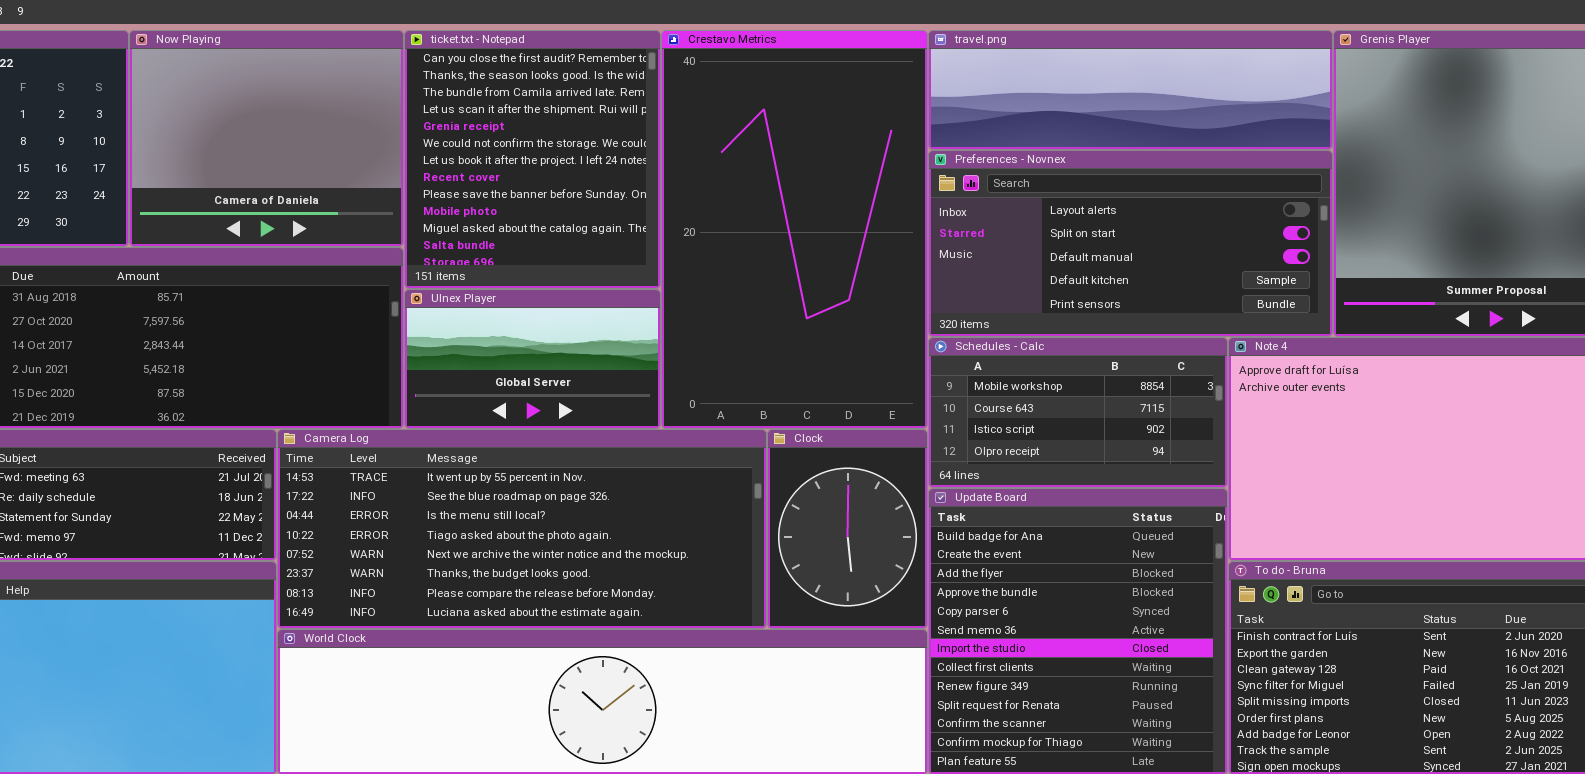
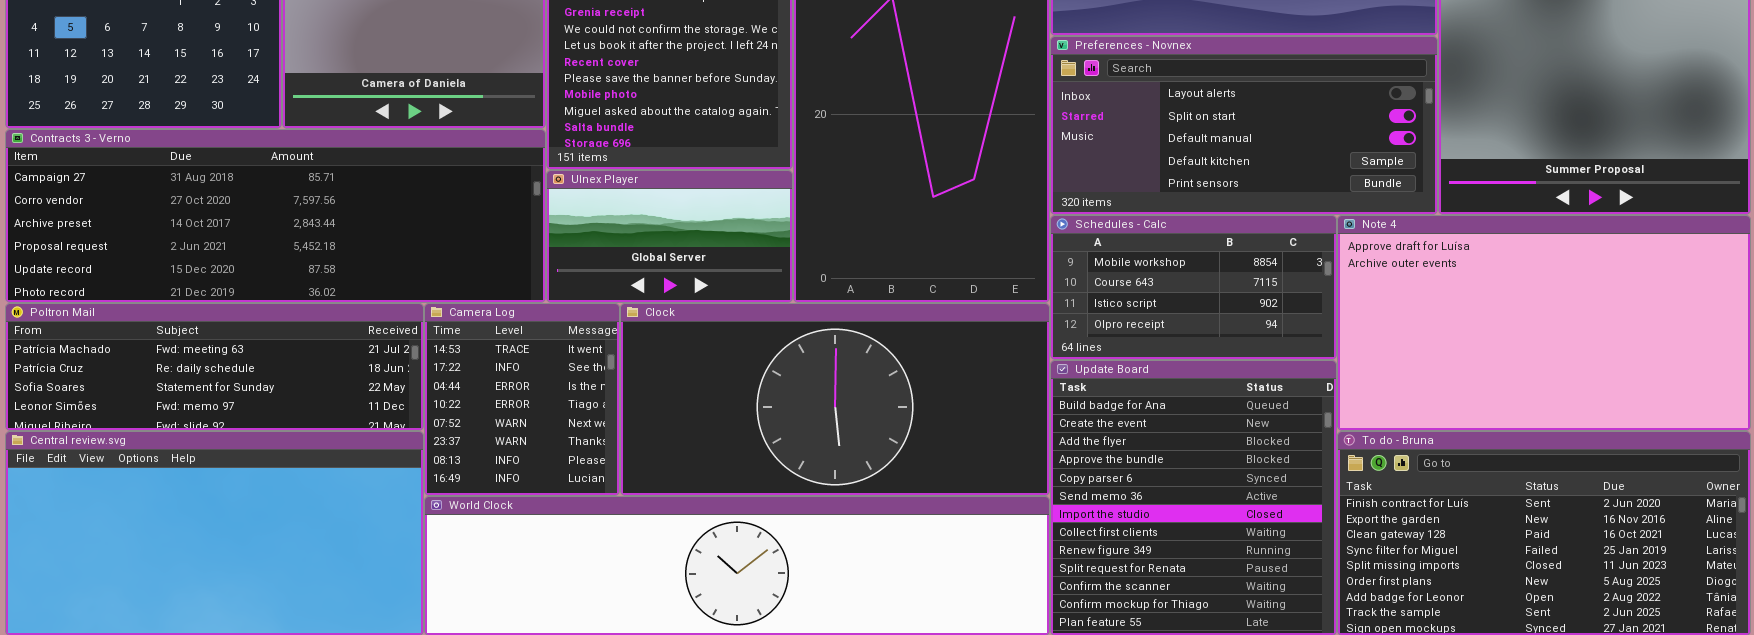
Camera Log: [277,429,767,629] -> [424,303,620,496], resized
Clock: [767,429,928,629] -> [620,303,1050,496], resized

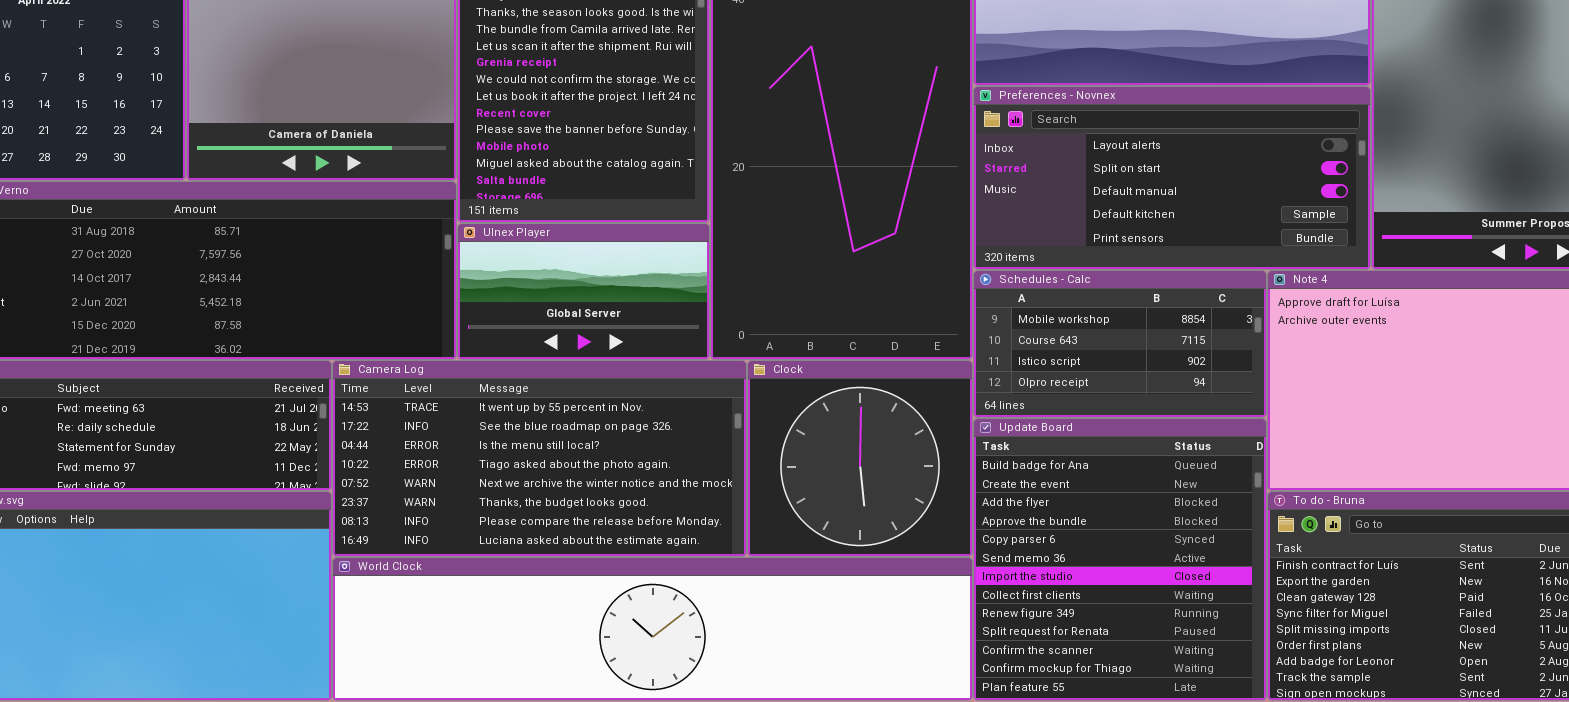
Camera Log: [424,303,620,496] -> [332,360,747,557], resized
Clock: [620,303,1050,496] -> [747,360,973,557], resized

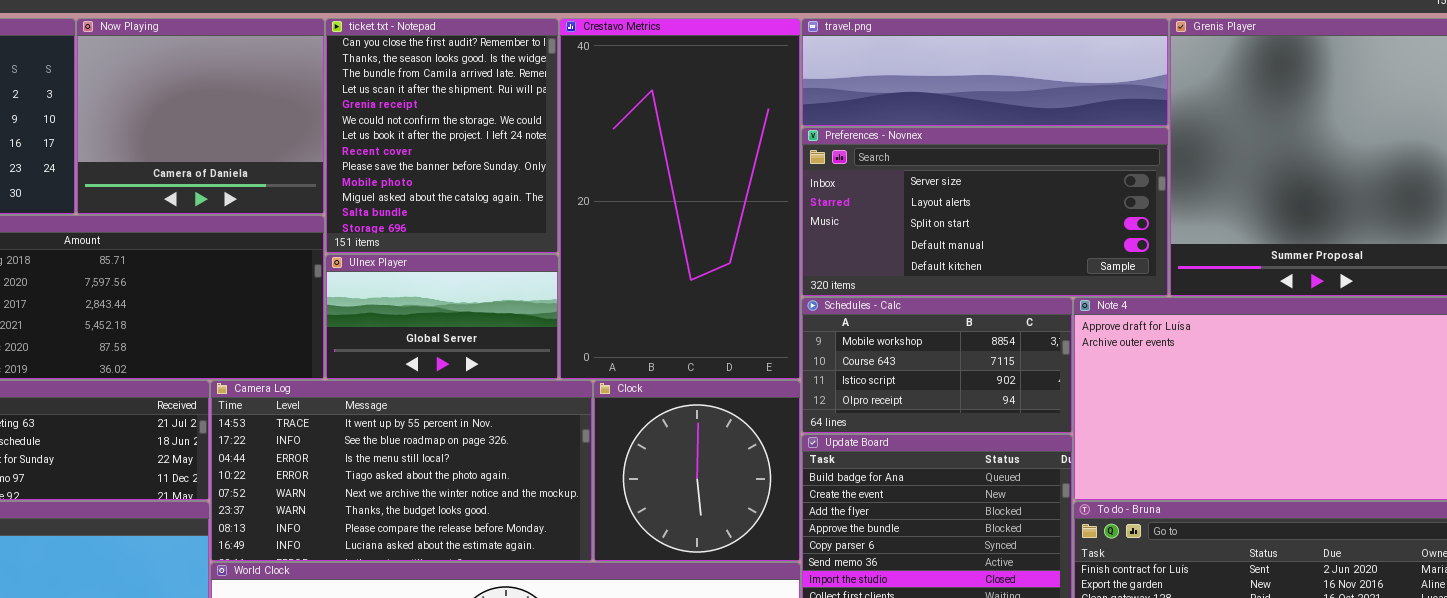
Preferences - Novnex: [973,86,1371,270] -> [801,127,1169,297], scrolled up 1 row

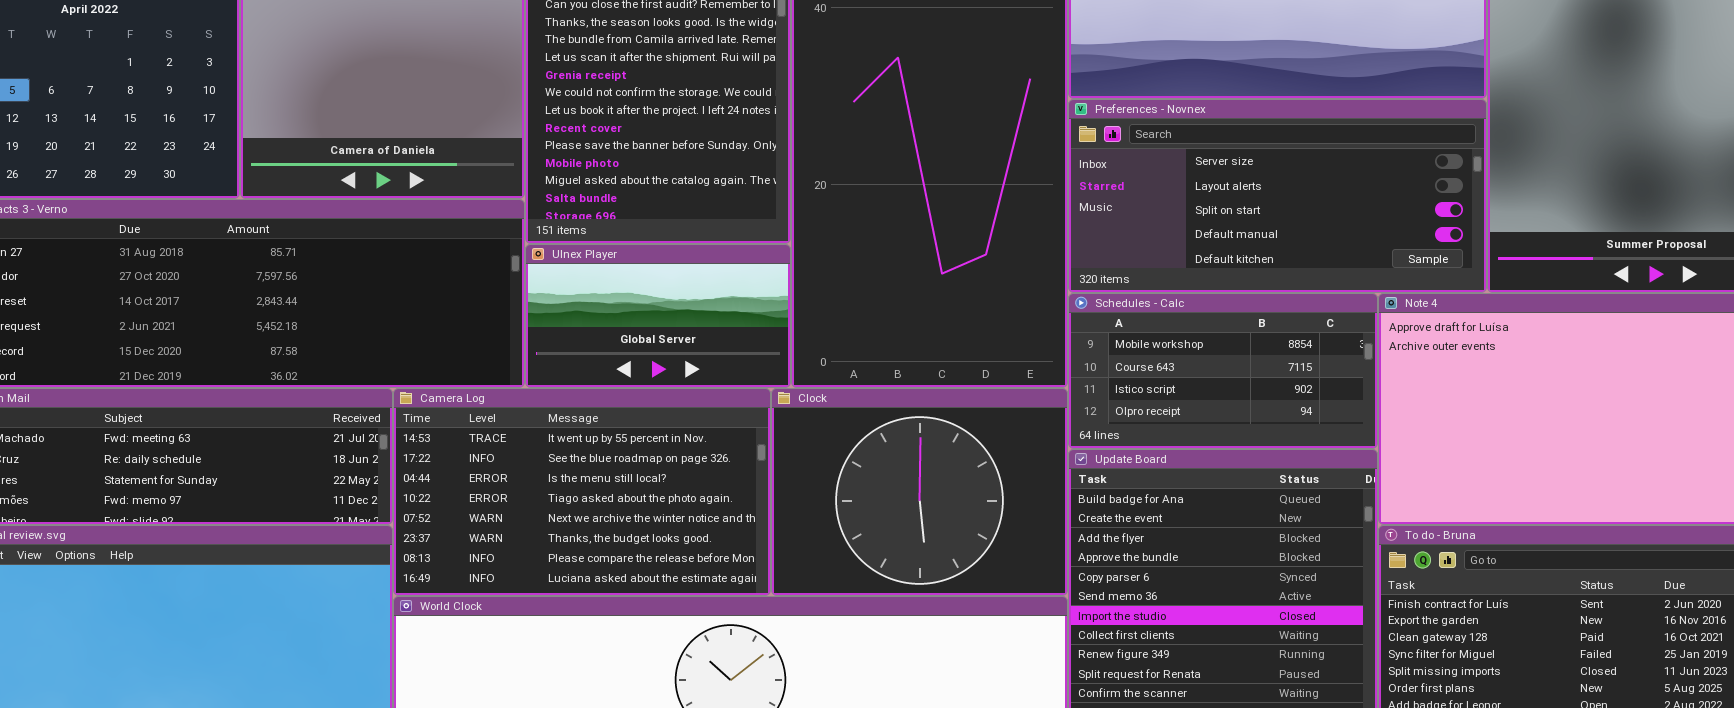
Camera Log: [210,380,593,562] -> [393,388,771,596], resized
Clock: [593,380,801,562] -> [771,388,1068,596], resized

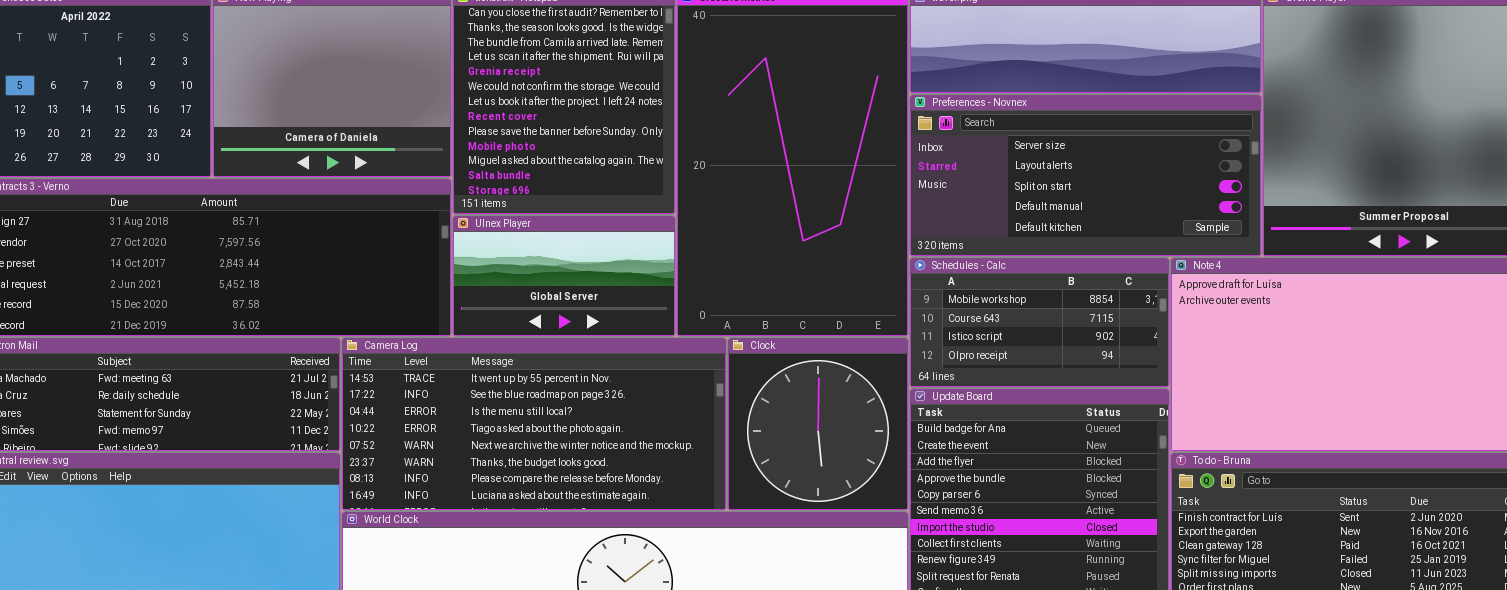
Camera Log: [393,388,771,596] -> [341,337,727,511], resized
Clock: [771,388,1068,596] -> [727,337,909,511], resized

